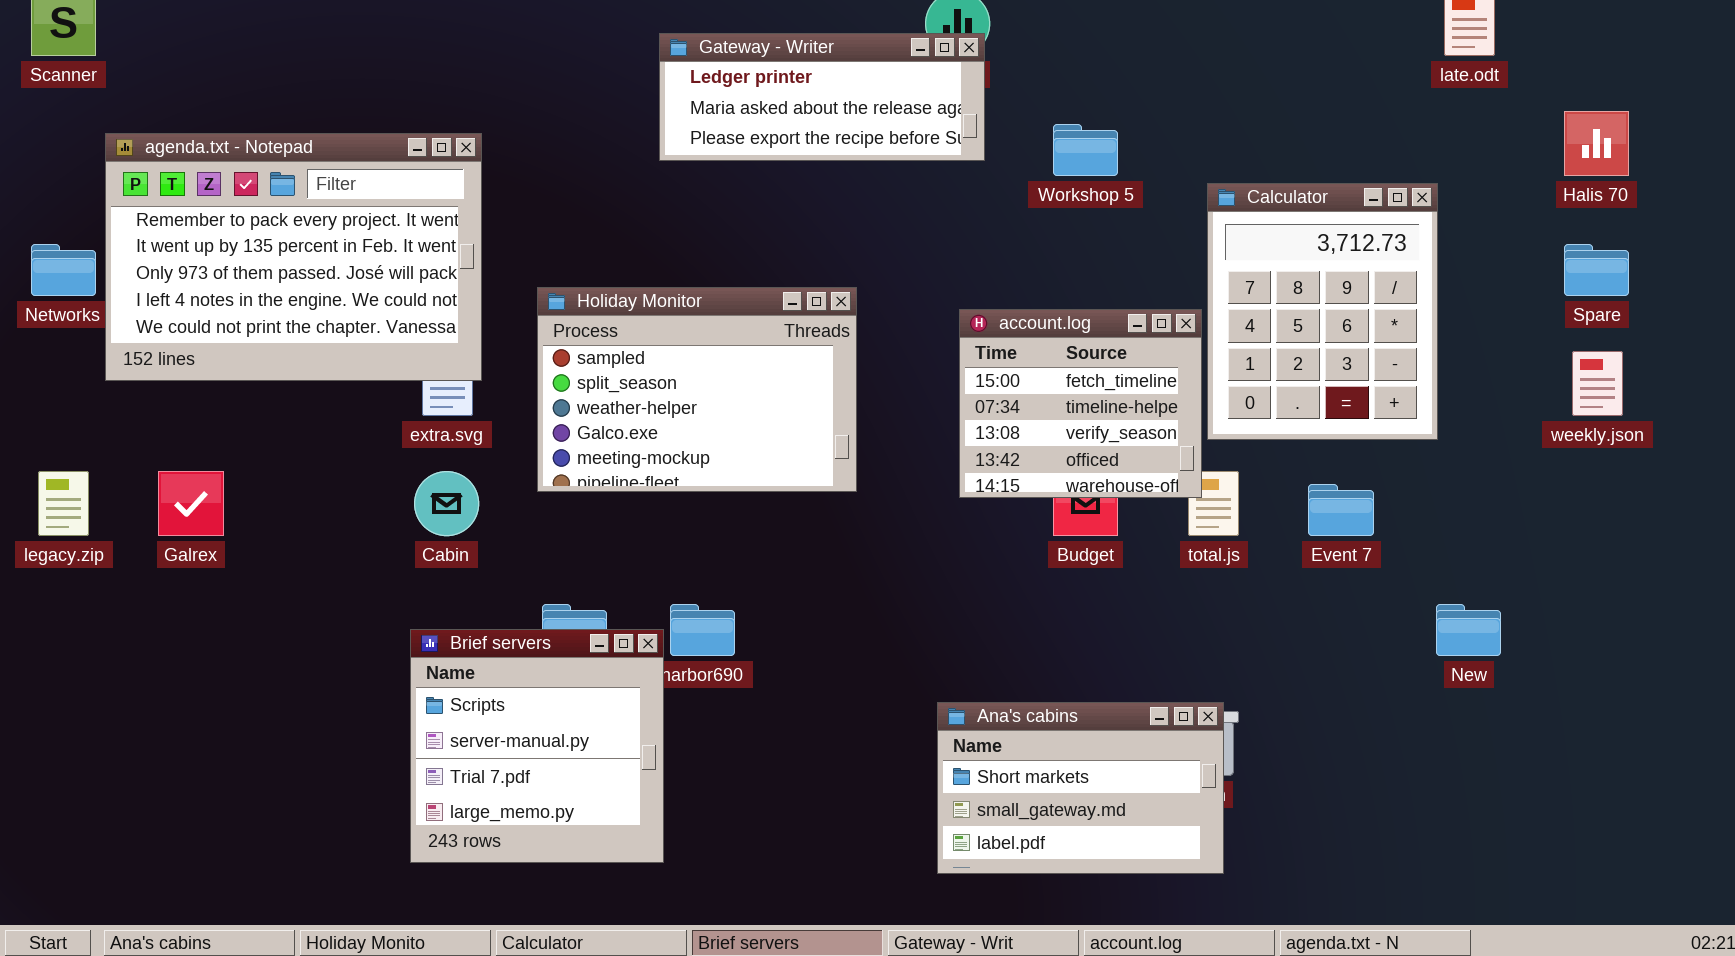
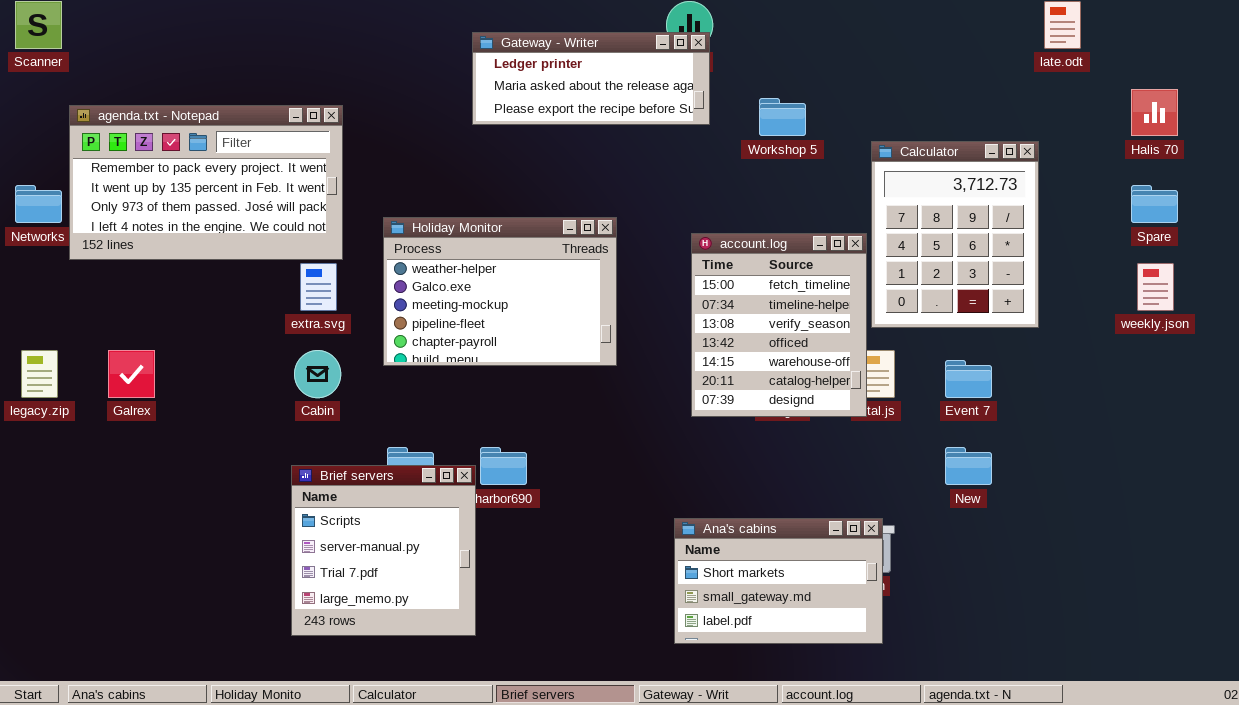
agenda.txt - Notepad: [105,133,482,381] -> [69,105,343,260], resized
Holiday Monitor: [537,287,857,492] -> [383,217,617,366], scrolled down 2 rows
account.log: [959,309,1202,498] -> [691,233,867,417], resized
New: [1436,604,1501,656] -> [945,447,992,485], moved

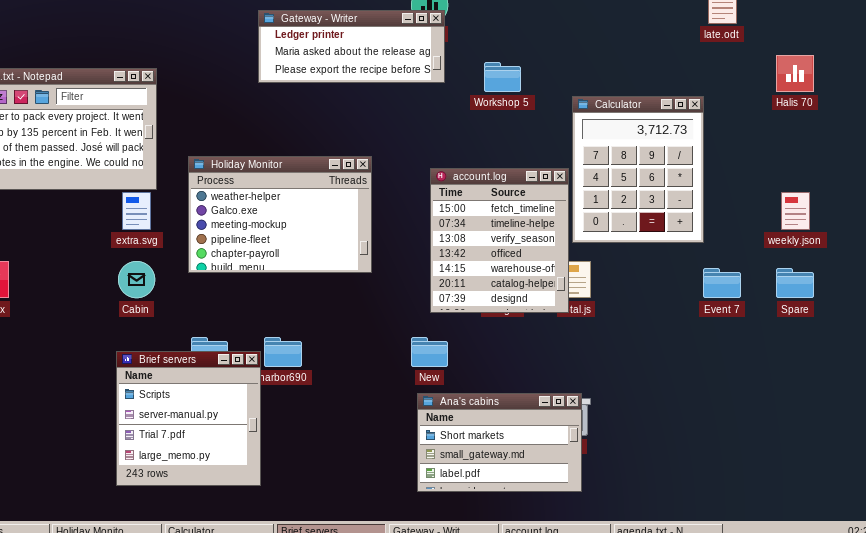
Spare: [1131,185,1178,223] -> [776,268,814,298], moved
Event 7: [945,360,992,398] -> [703,268,741,298], moved
New: [945,447,992,485] -> [411,337,448,367], moved

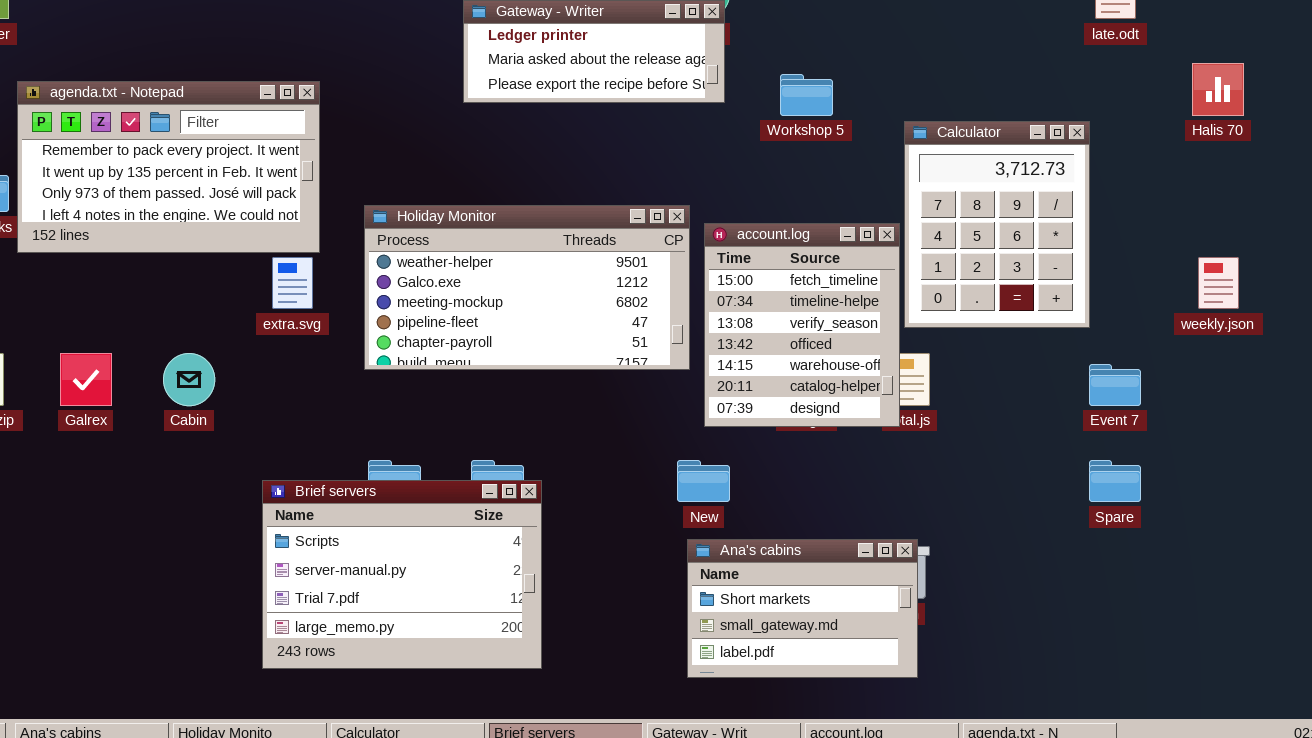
Holiday Monitor: [188,156,372,273] -> [364,205,690,370], resized
Cabin: [118,261,155,298] -> [163,353,215,406], moved
Spare: [776,268,814,298] -> [1089,460,1141,502], moved
Brief servers: [116,351,261,486] -> [262,480,542,669], resized

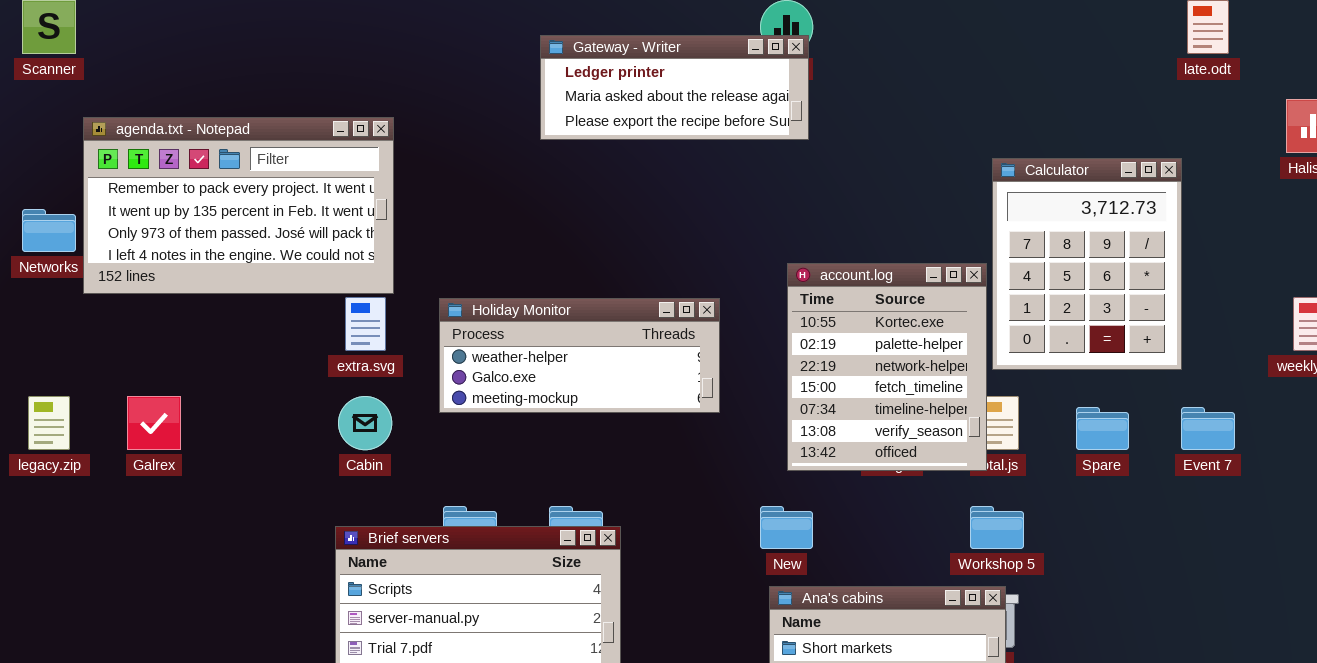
Workshop 5: [780,74,833,116] -> [970,506,1024,549], moved
Holiday Monitor: [364,205,690,370] -> [439,298,720,413], resized
account.log: [704,223,900,427] -> [787,263,987,471], scrolled up 3 rows
Cabin: [163,353,215,406] -> [338,396,392,450], moved
Spare: [1089,460,1141,502] -> [1076,407,1129,450], moved

